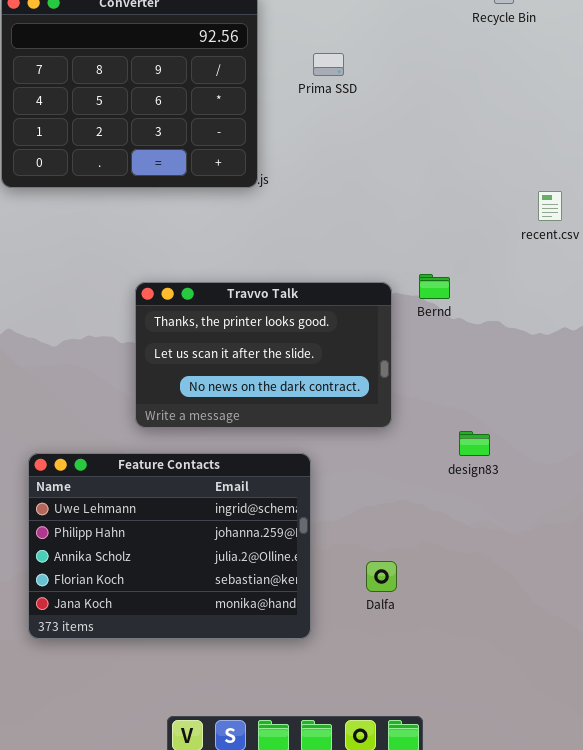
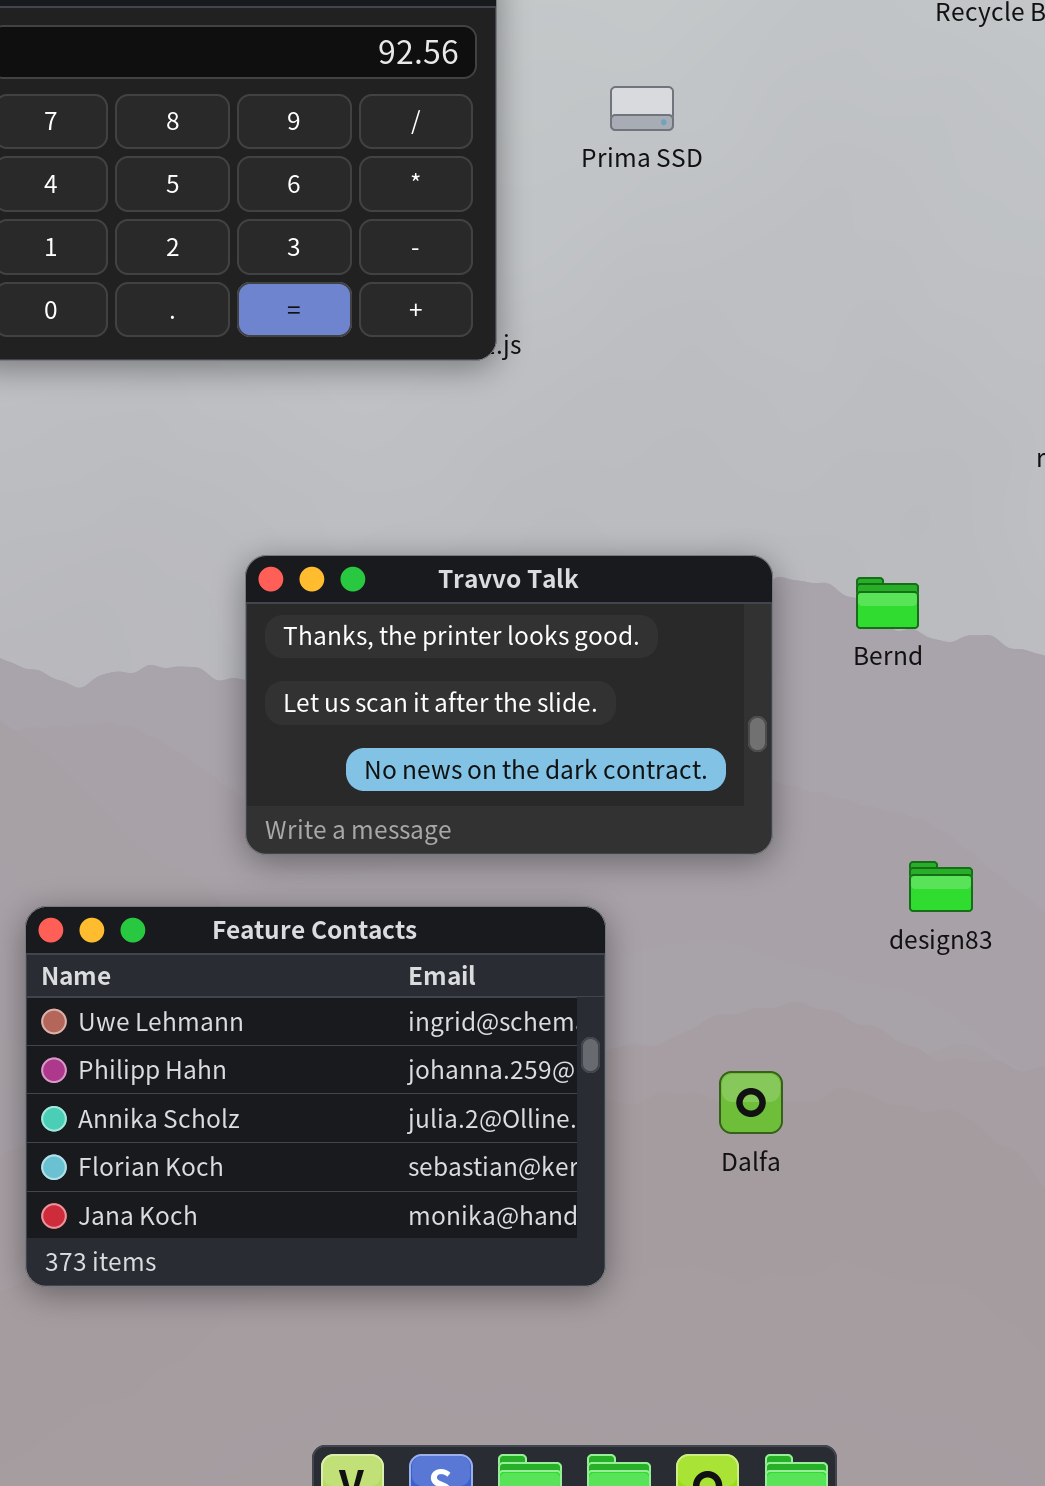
Bernd: [419,274,450,299] -> [856,577,919,629], moved
Dalfa: [366,561,397,592] -> [719,1071,783,1134], moved

